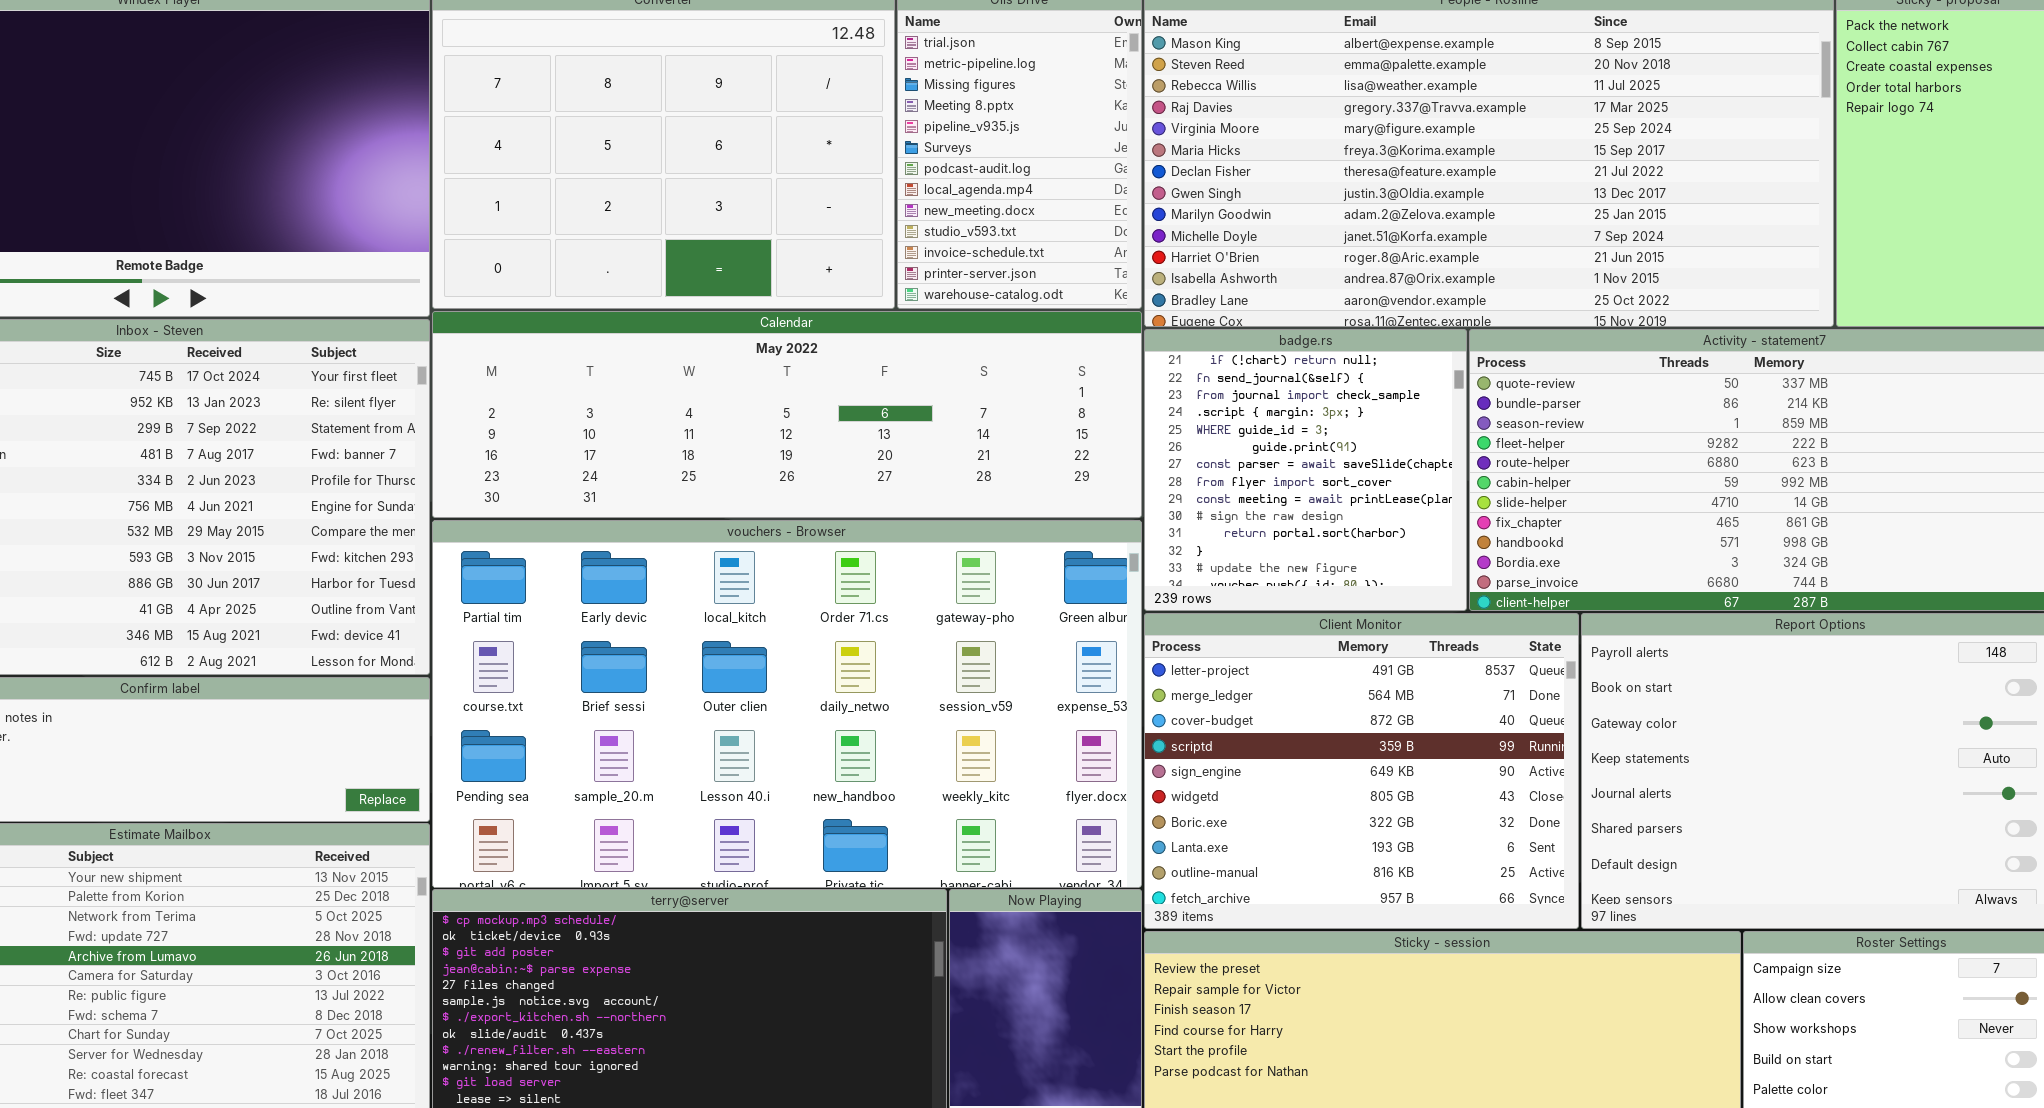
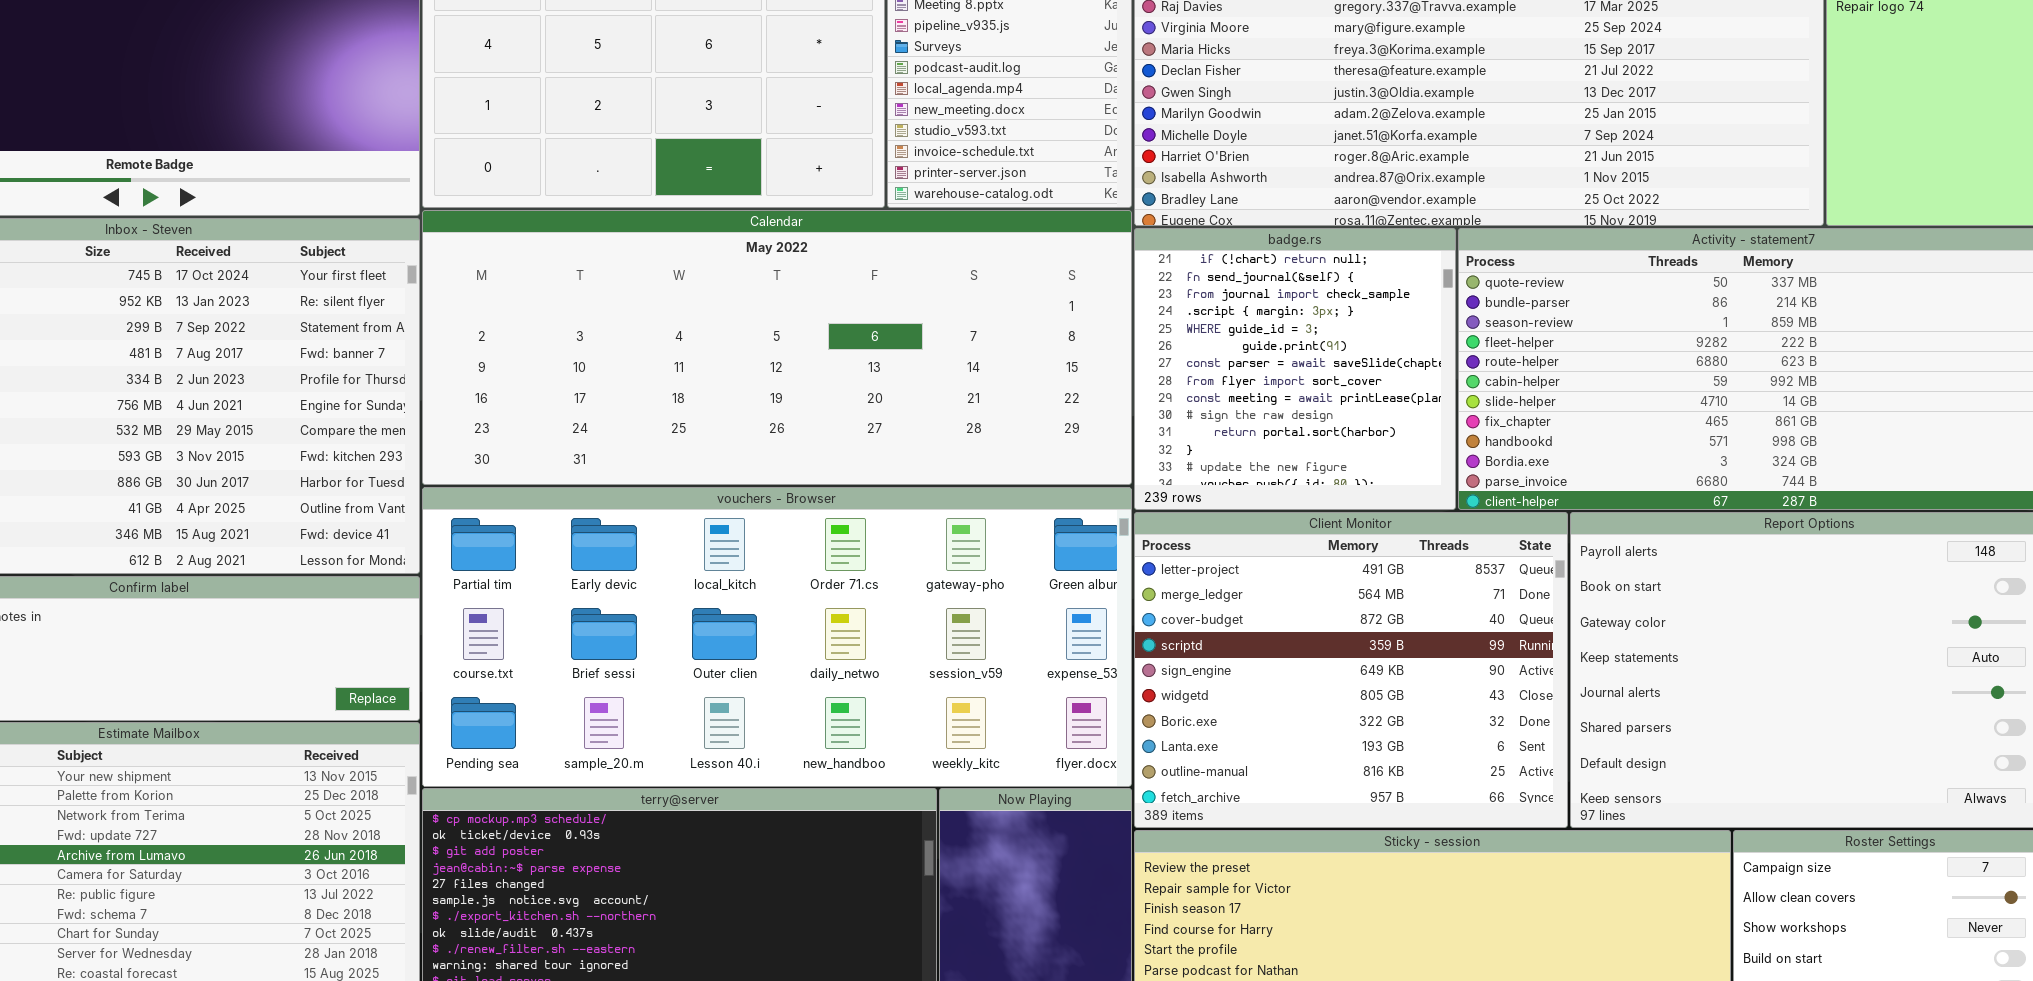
Calendar: [432,311,1142,518] -> [422,210,1132,485], resized
vouchers - Browser: [432,520,1142,888] -> [422,487,1132,787], resized

